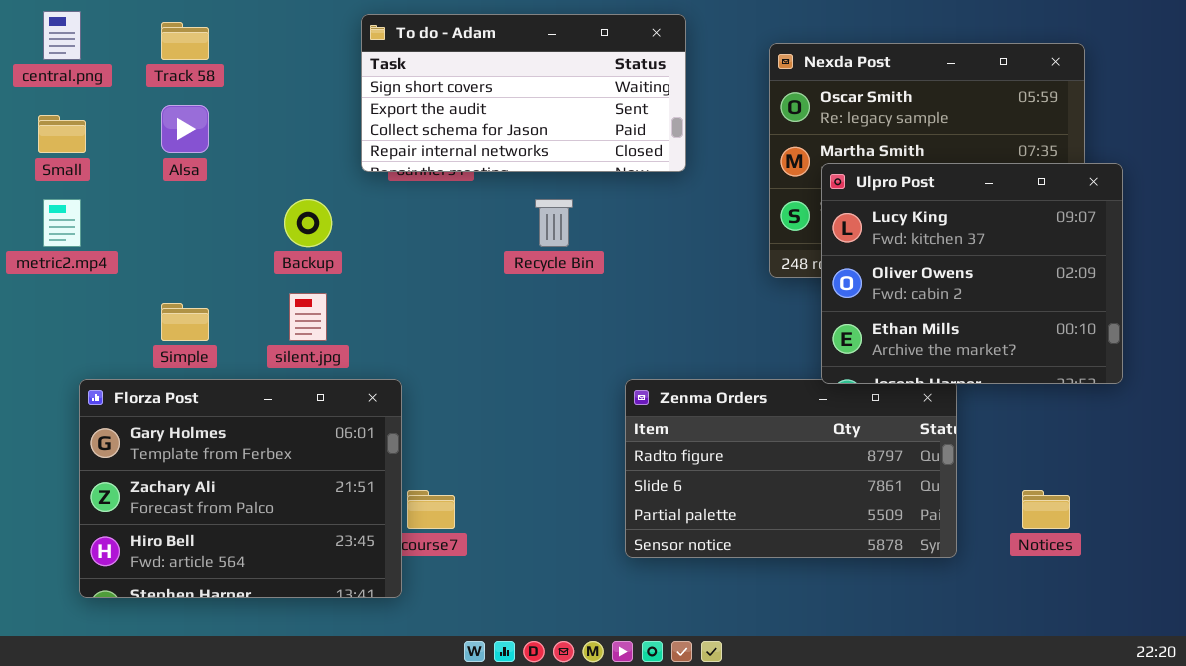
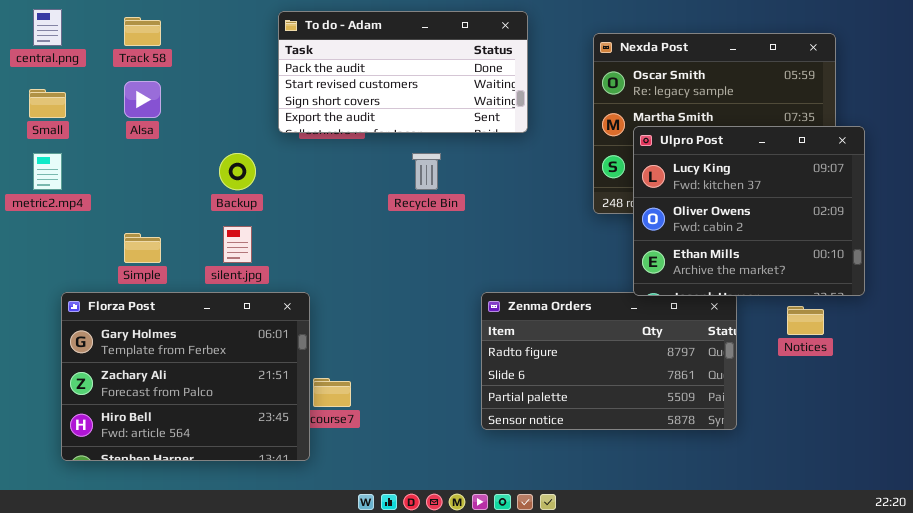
To do - Adam: [361,14,686,172] -> [278,11,528,133], scrolled up 2 rows
Notices: [1022,490,1070,529] -> [787,306,824,335], moved

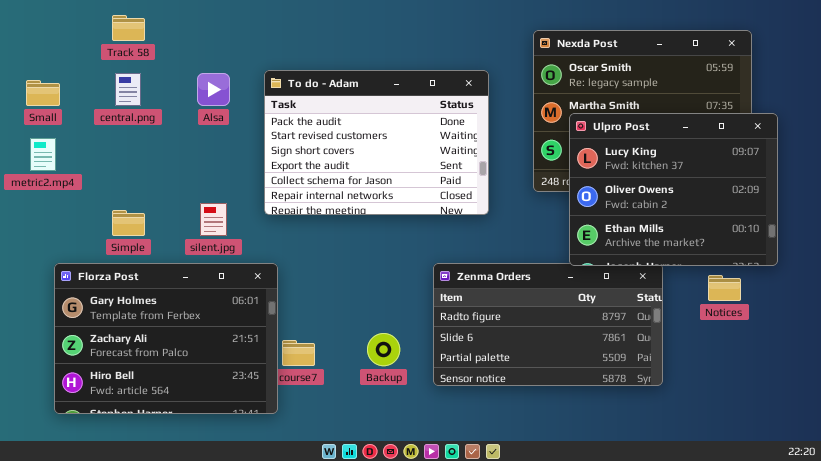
central.png: [33,9,62,46] -> [115,73,141,106], moved
To do - Adam: [278,11,528,133] -> [264,70,489,215], moved, resized
Alsa: [124,81,161,118] -> [197,73,230,106], moved
Backup: [219,153,256,190] -> [367,333,400,366], moved

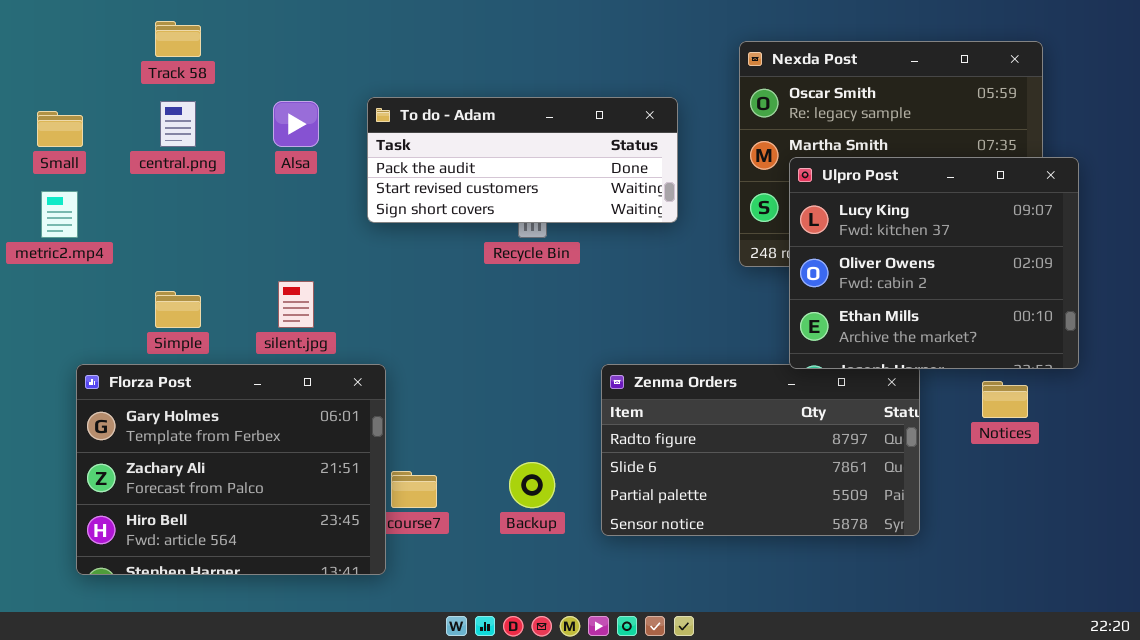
To do - Adam: [264,70,489,215] -> [367,97,678,223], resized

